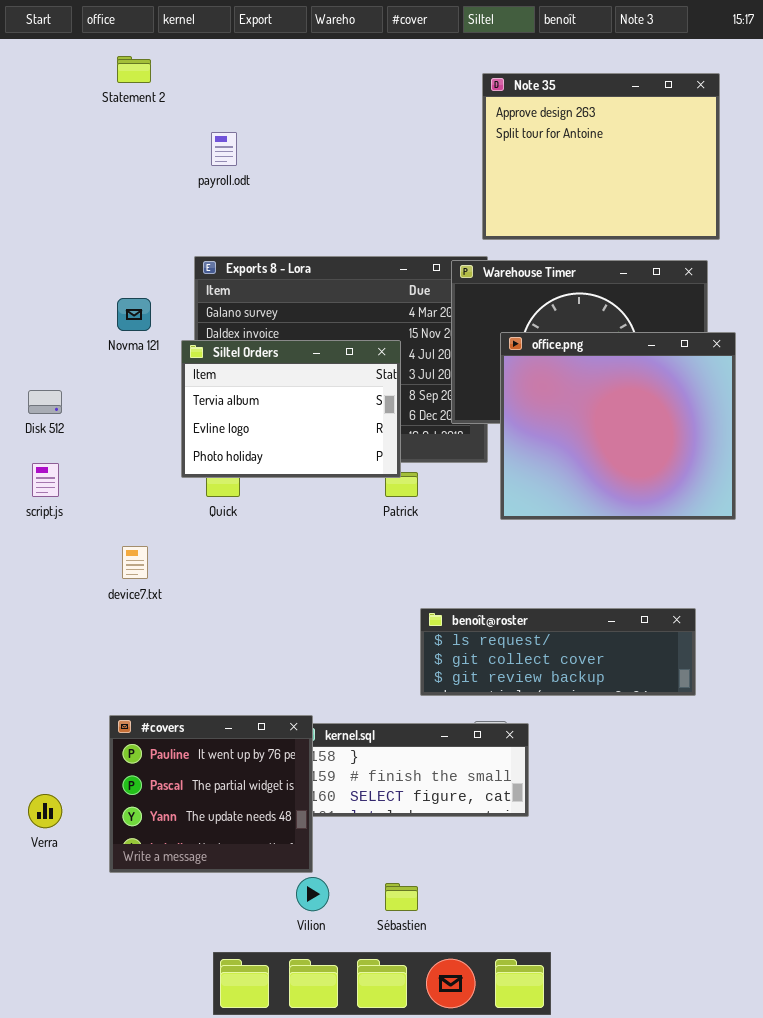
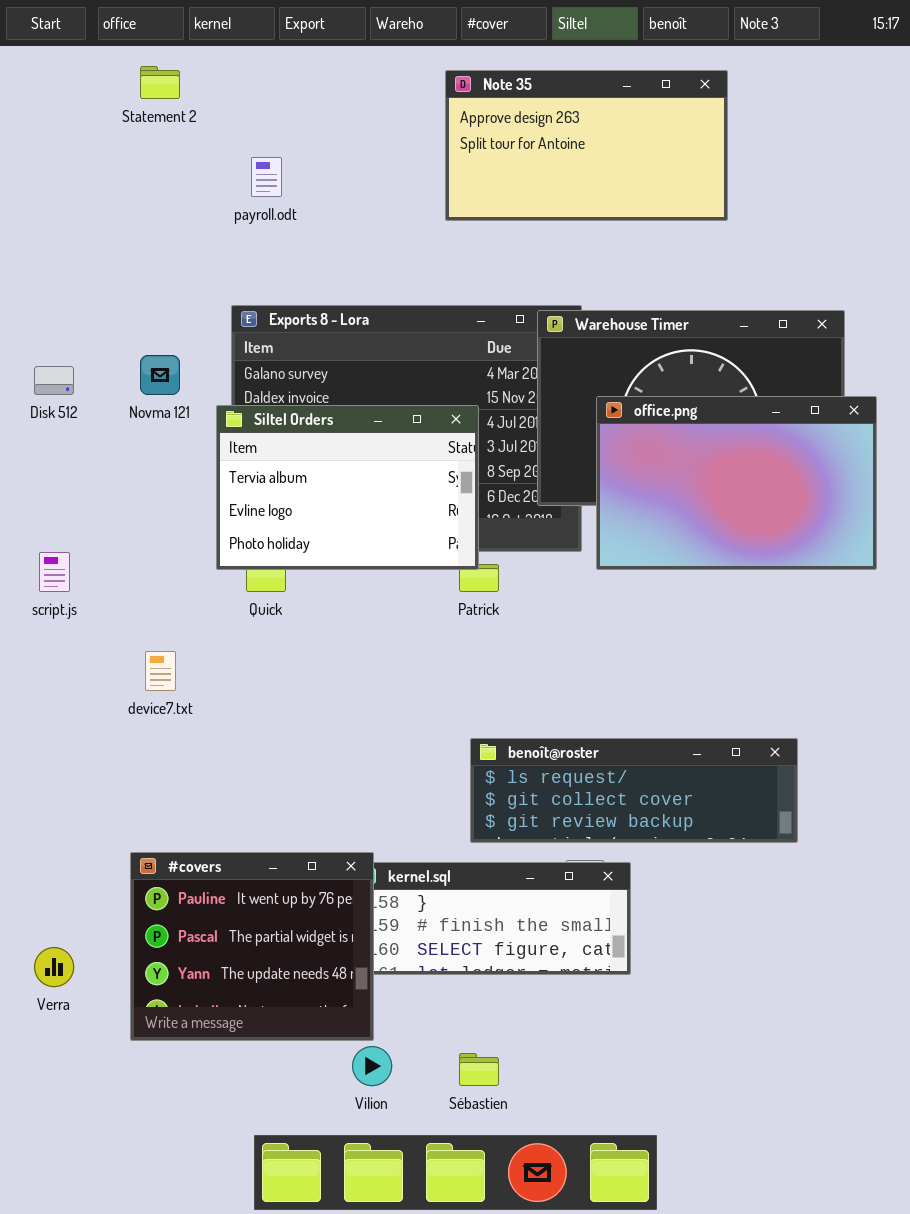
Note 35: [482,73,720,240] -> [445,70,728,221], moved, resized
office.png: [500,332,736,520] -> [596,396,877,570], resized
Disk 512: [28,390,62,414] -> [34,366,74,395], moved
benoît@roster: [420,608,696,696] -> [470,738,798,843], moved

